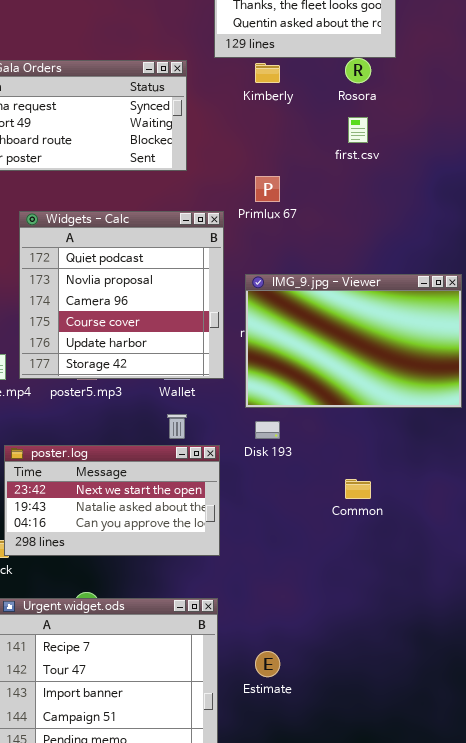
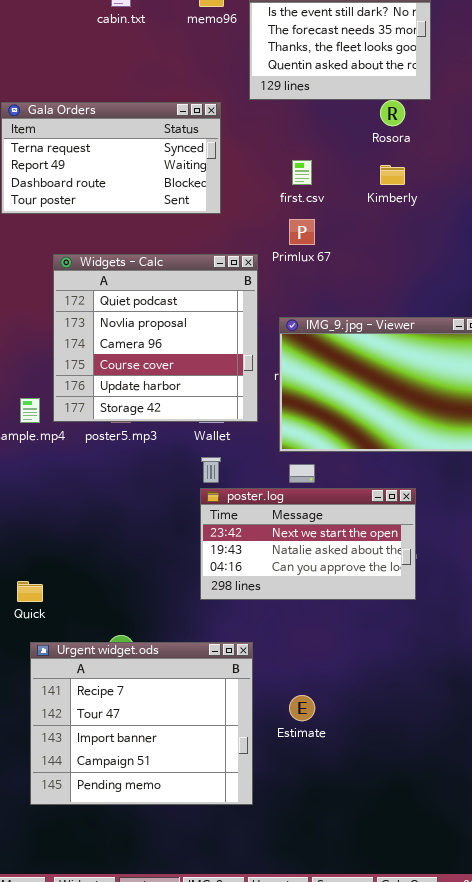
Kimberly: [255,63,280,83] -> [380,165,405,185], moved
first.csv: [348,117,368,143] -> [292,160,312,185], moved
poster.log: [4,445,220,556] -> [200,488,416,600], moved

